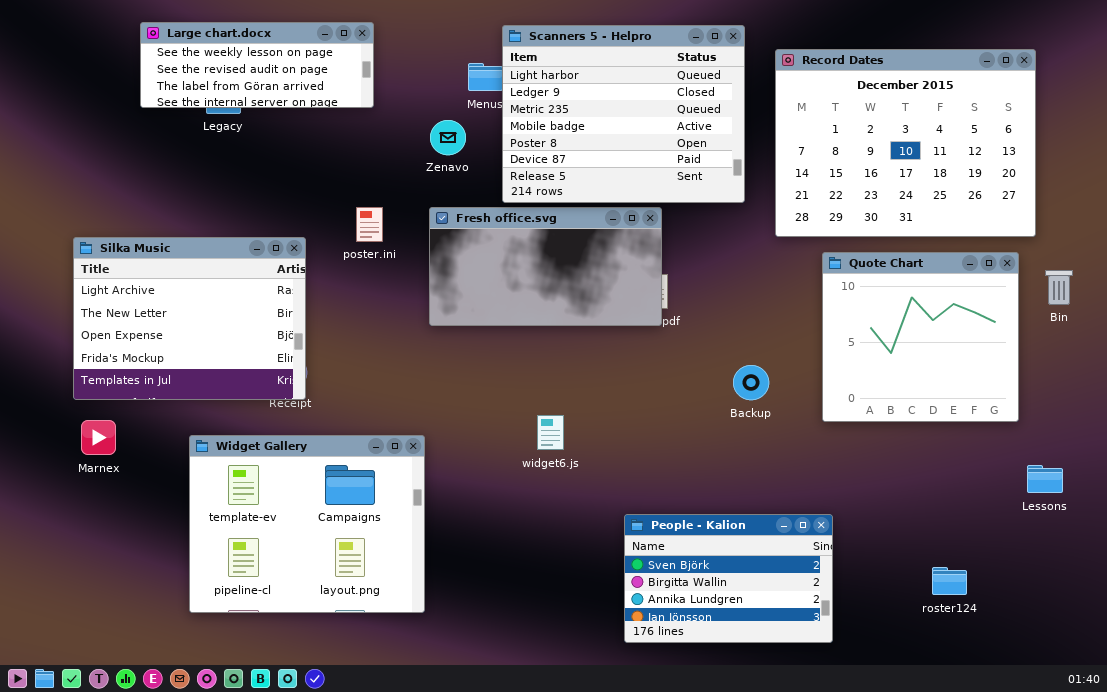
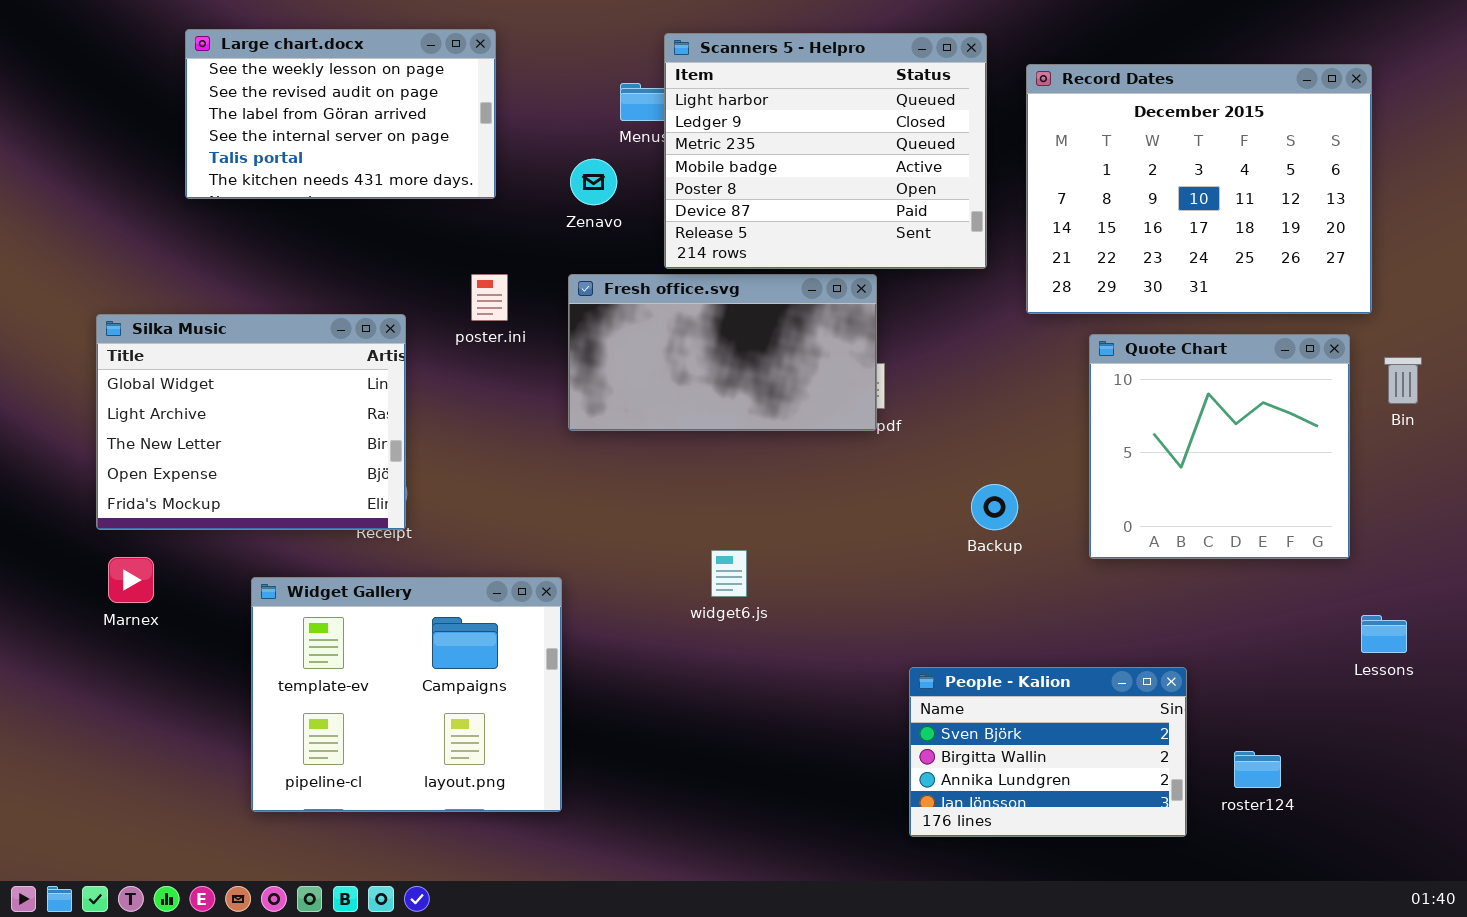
Large chart.docx: [140,22,374,108] -> [185,29,496,199], resized
Silka Music: [73,237,306,400] -> [96,314,406,530], scrolled up 1 row
People - Kalion: [624,514,833,643] -> [909,667,1187,837], moved

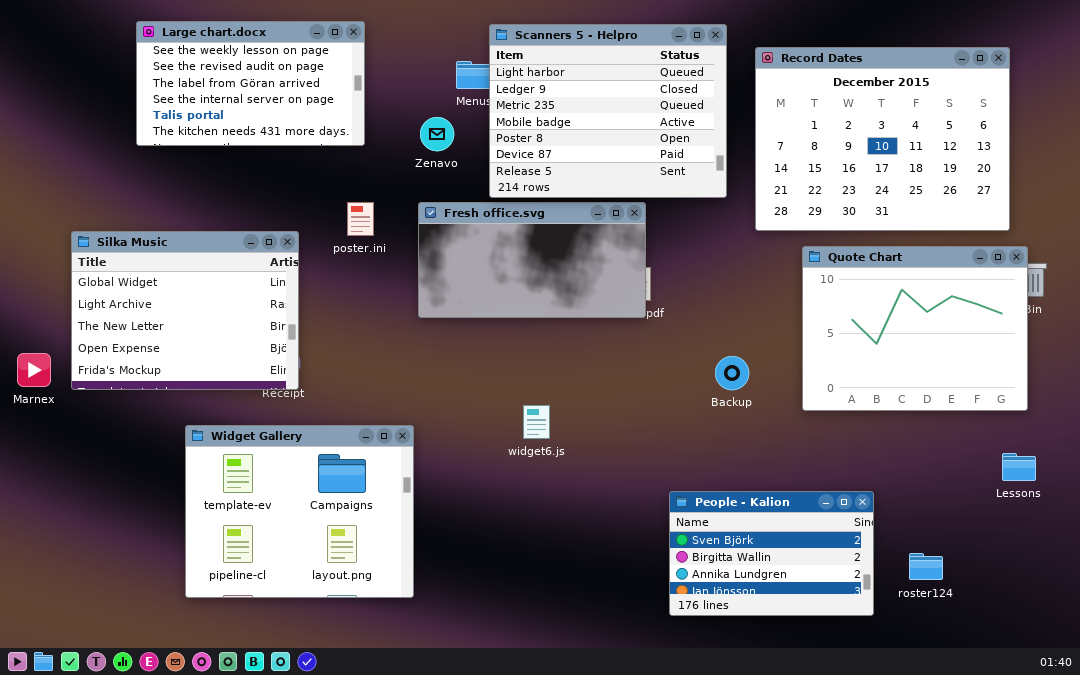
Quote Chart: [1089,334,1350,559] -> [802,246,1028,411], resized
Marnex: [108,557,154,603] -> [17,353,51,387], moved

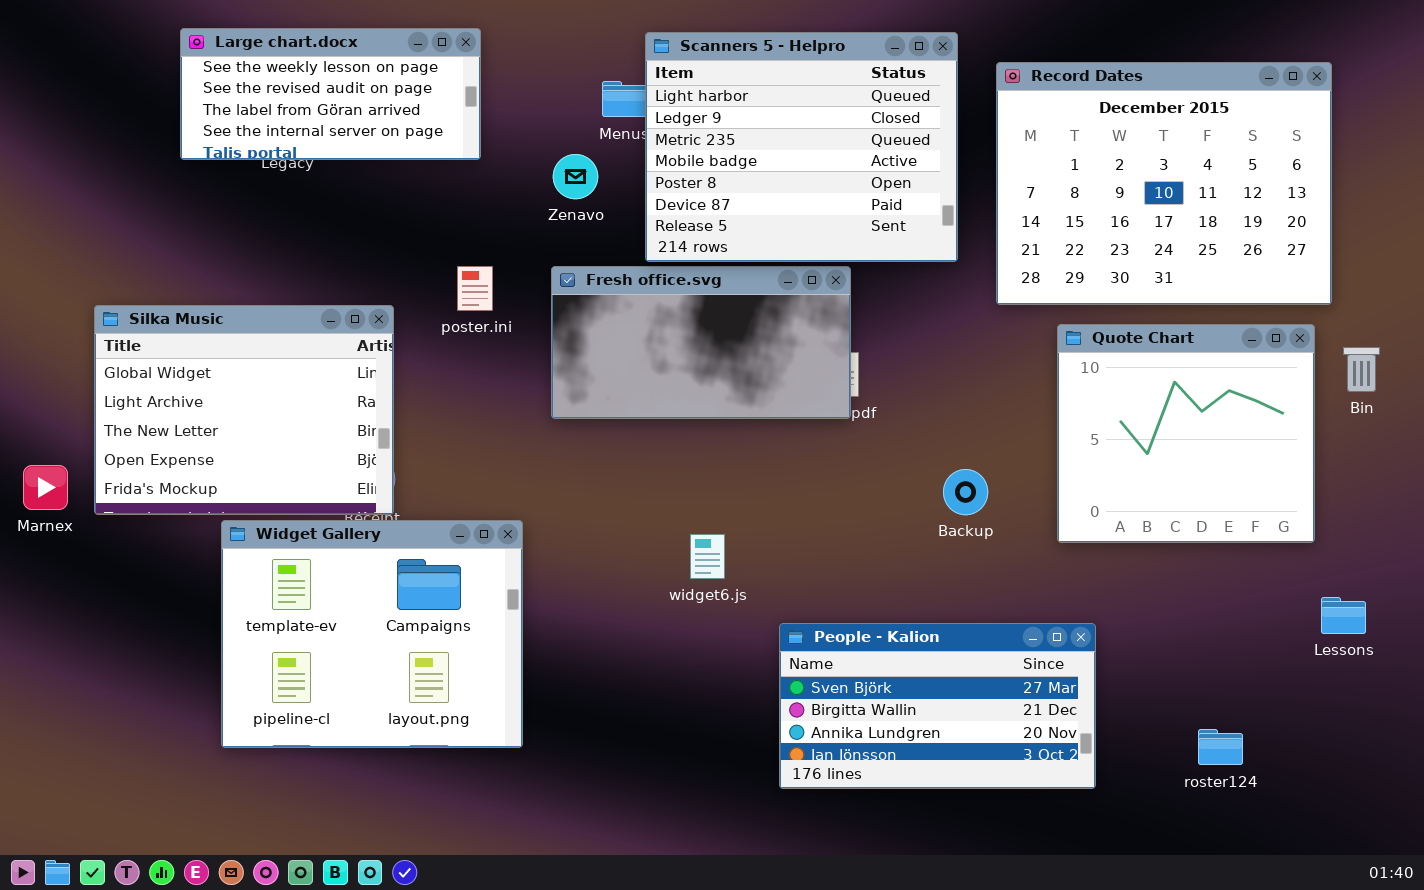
Large chart.docx: [136,21,365,146] -> [180,28,481,160], resized
Quote Chart: [802,246,1028,411] -> [1057,324,1315,543], resized
Widget Gallery: [185,425,414,598] -> [221,520,523,748], moved
People - Kalion: [669,491,874,616] -> [779,623,1096,789], moved, resized

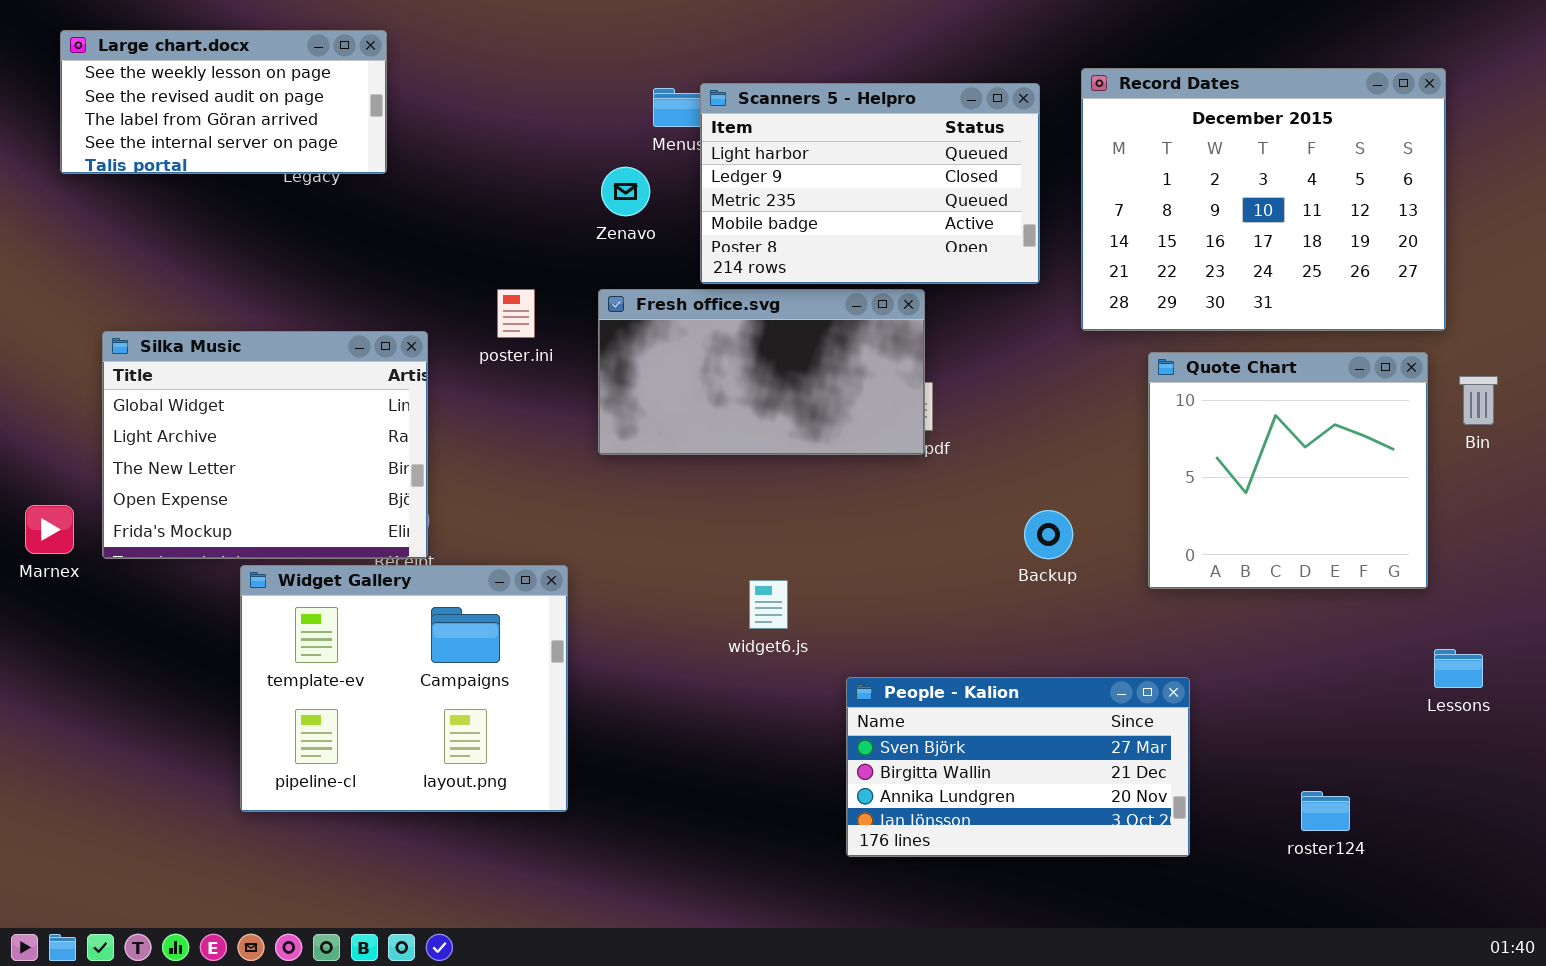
Large chart.docx: [180,28,481,160] -> [60,30,387,174], moved
Scanners 5 - Helpro: [645,32,958,262] -> [700,83,1040,284], resized

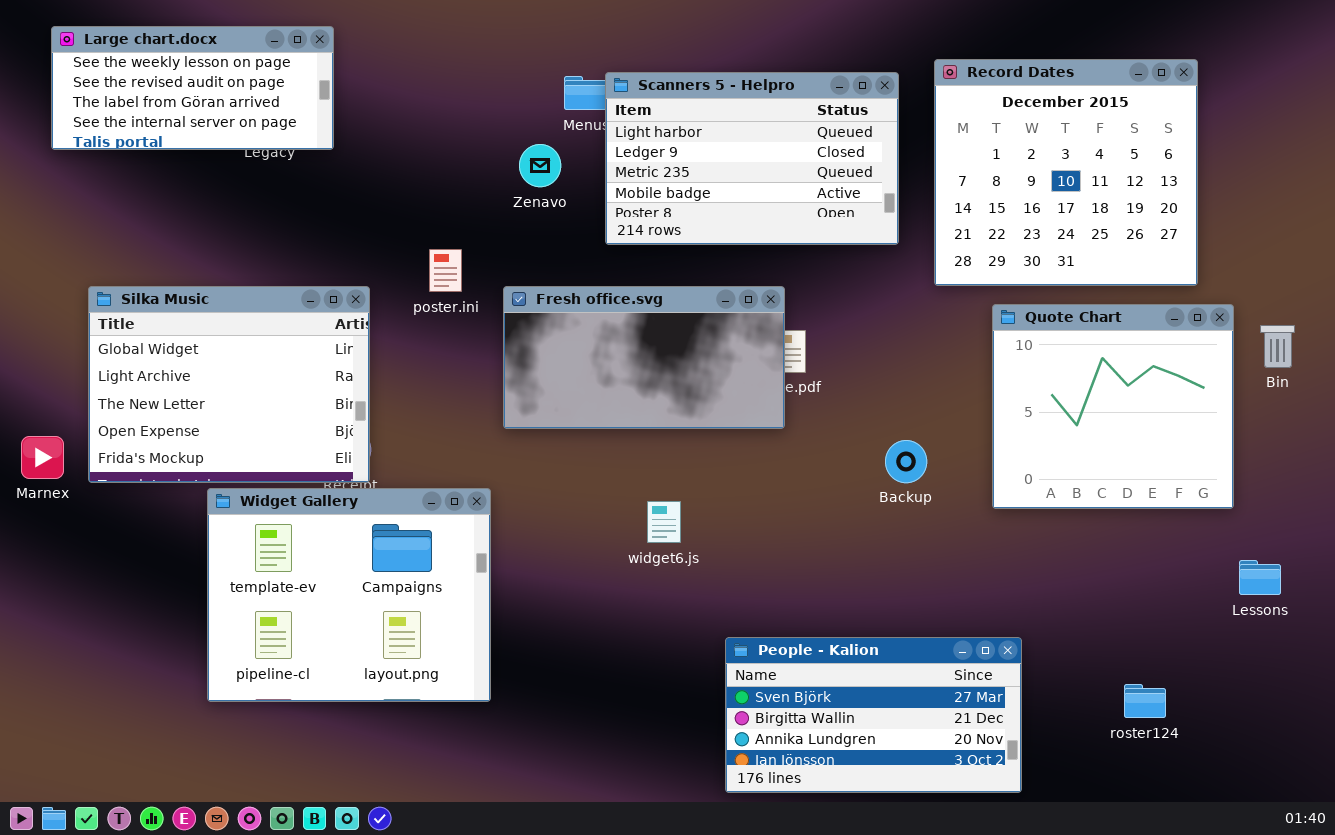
Record Dates: [1081,68,1446,331] -> [934,59,1198,286], resized
Fresh office.svg: [598,289,925,455] -> [503,286,785,429], moved
People - Kalion: [846,677,1190,857] -> [725,637,1022,793], moved

